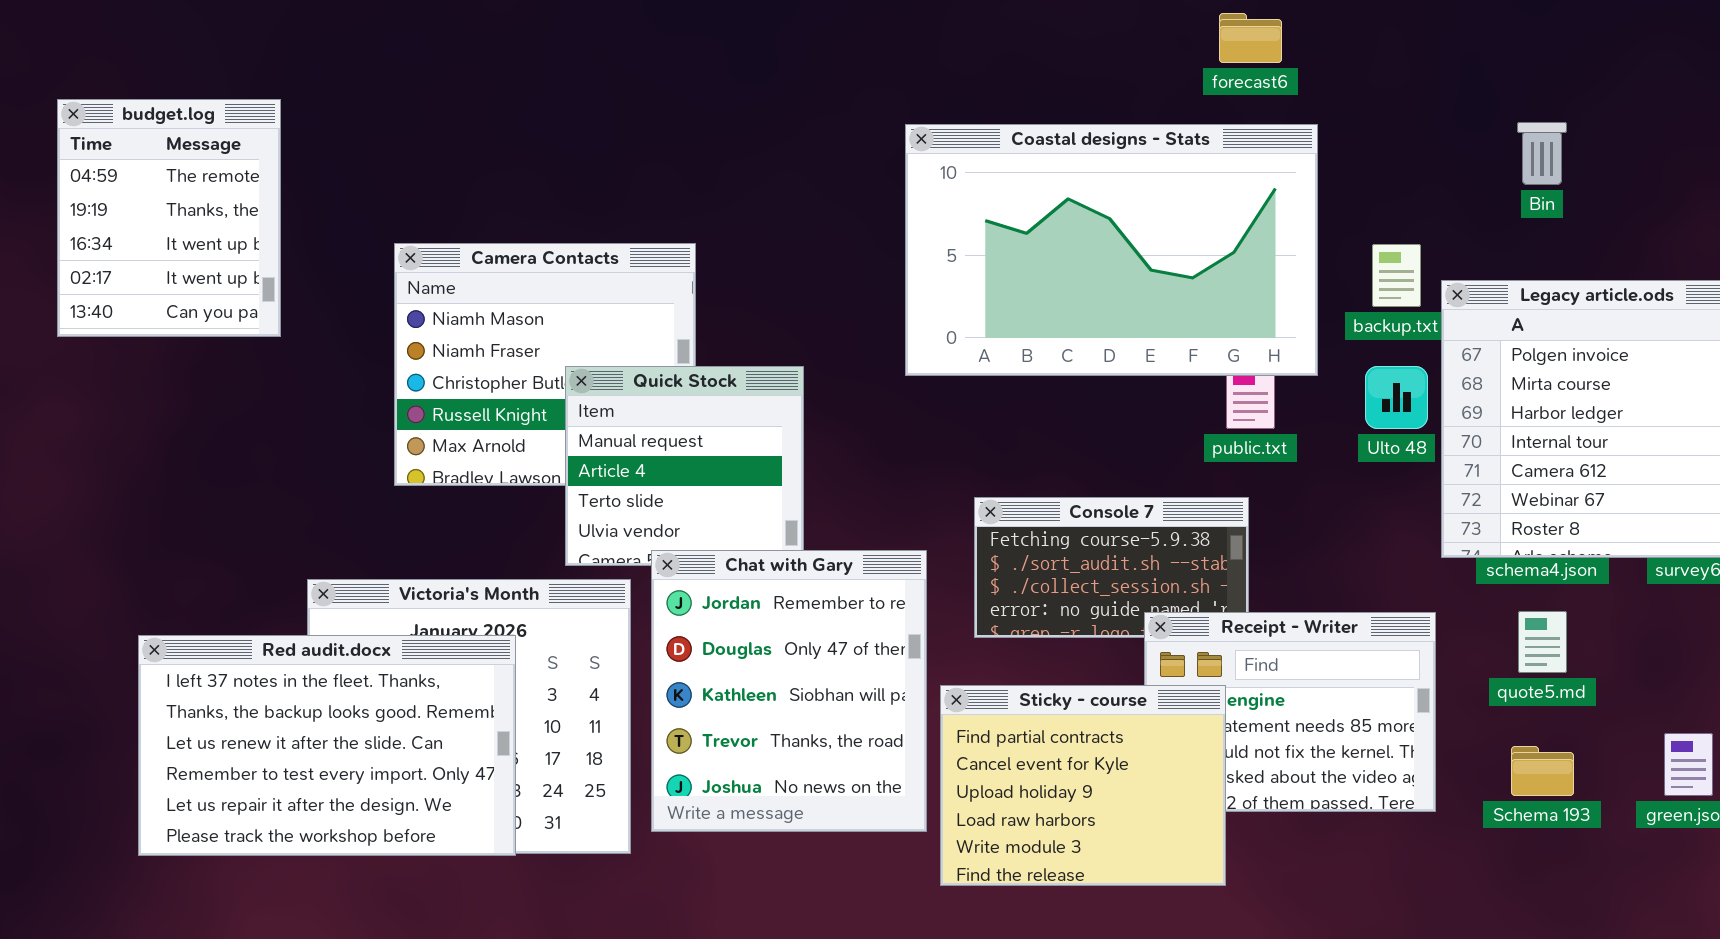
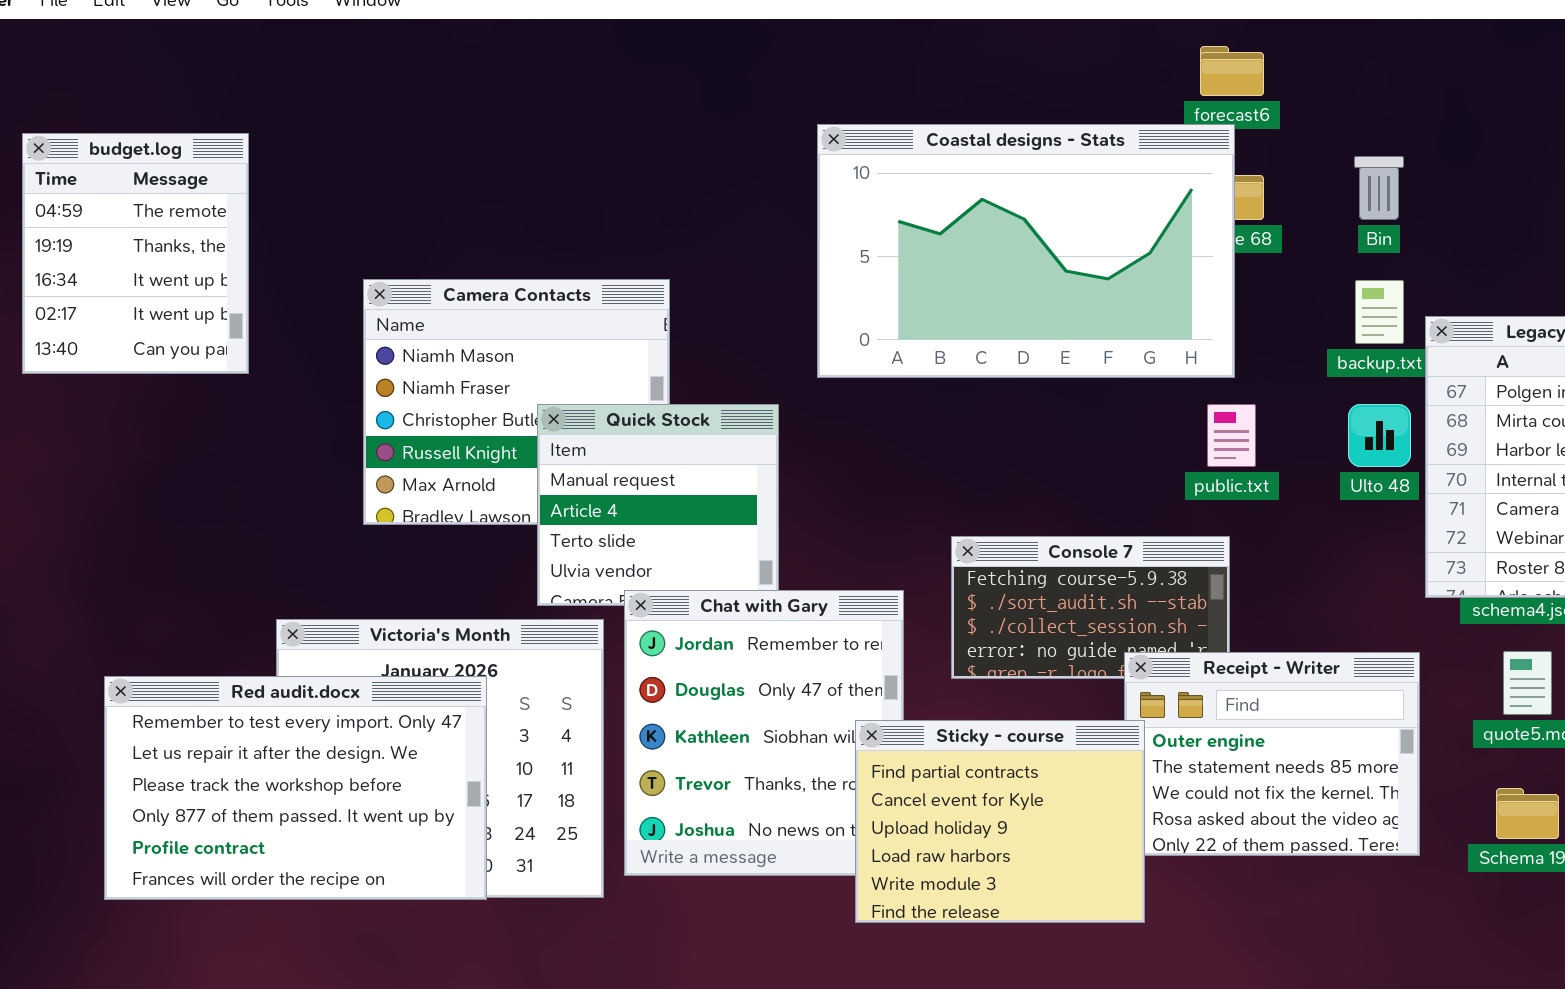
Bin: [1517,122,1567,185] -> [1354,156,1404,220], moved
Coastal designs - Stats: [905,124,1318,376] -> [817,124,1235,378], moved
Red audit.docx: [138,635,516,856] -> [104,676,487,900], scrolled down 3 rows
Sticky - course: [940,685,1226,886] -> [855,720,1145,923], moved

